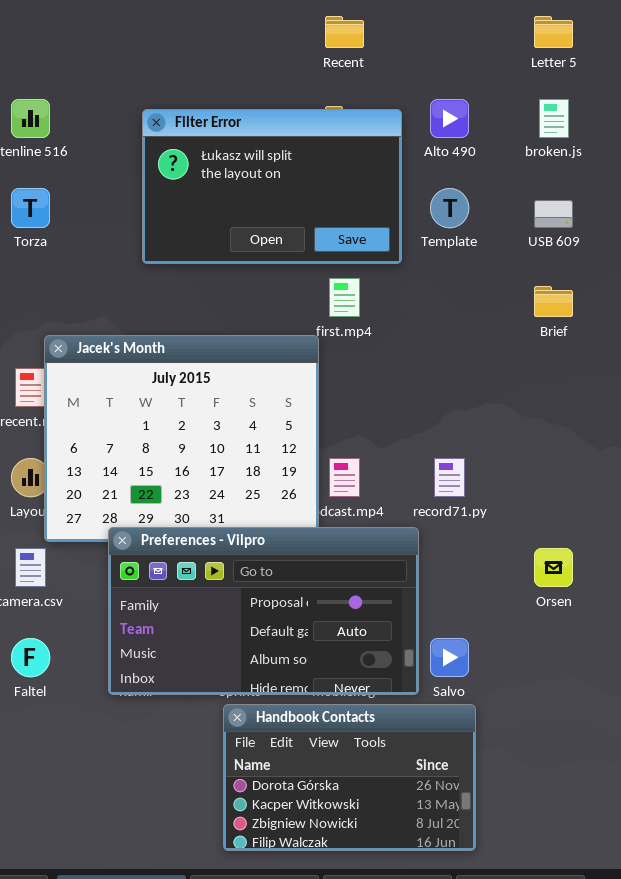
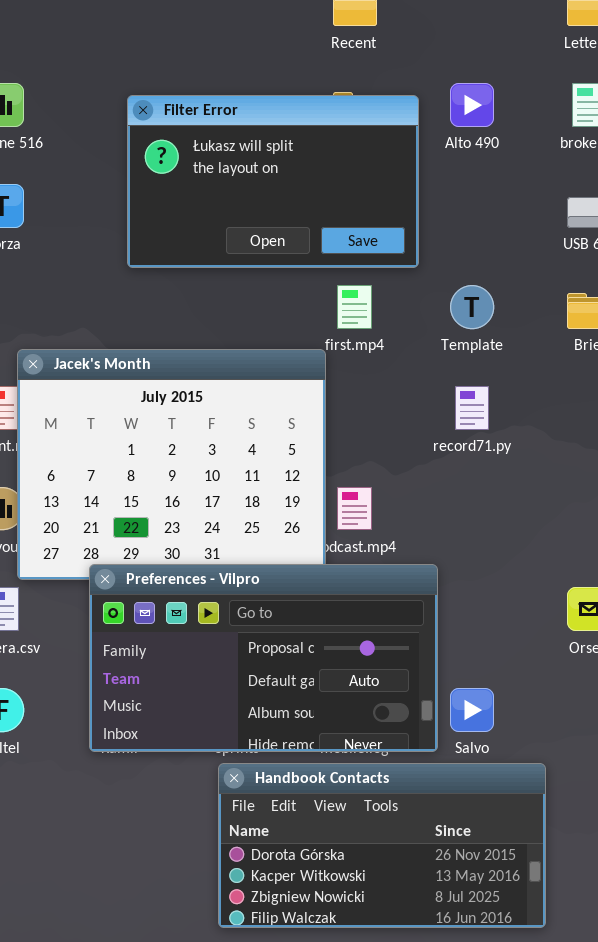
Template: [430,188,469,228] -> [450,285,494,329], moved
record71.py: [434,458,465,497] -> [455,386,489,430], moved
Handbook Contacts: [223,704,476,851] -> [218,763,546,928], resized

